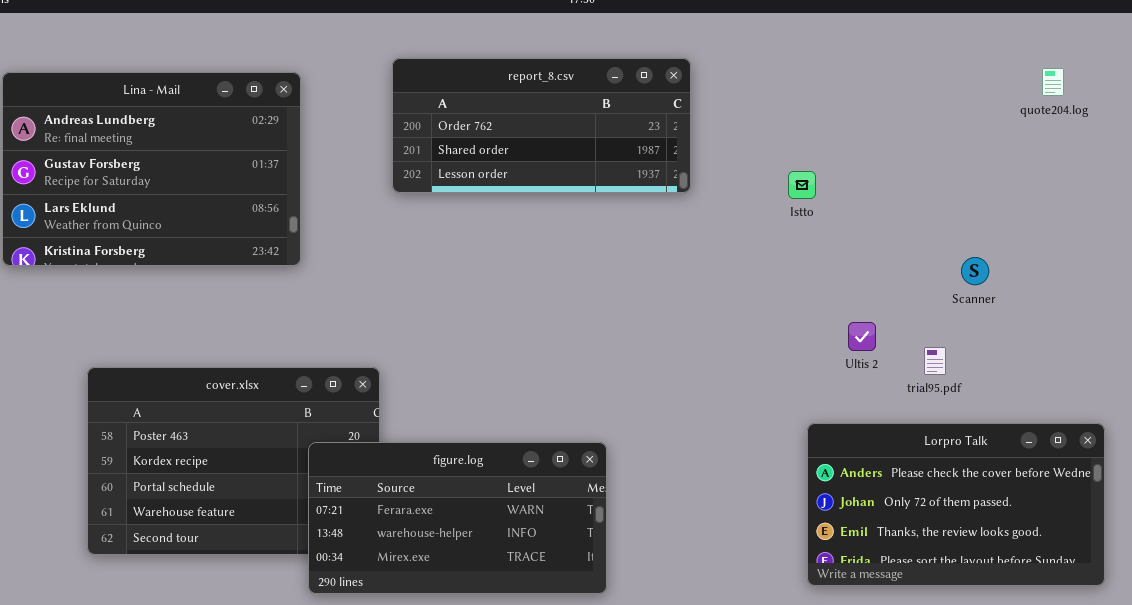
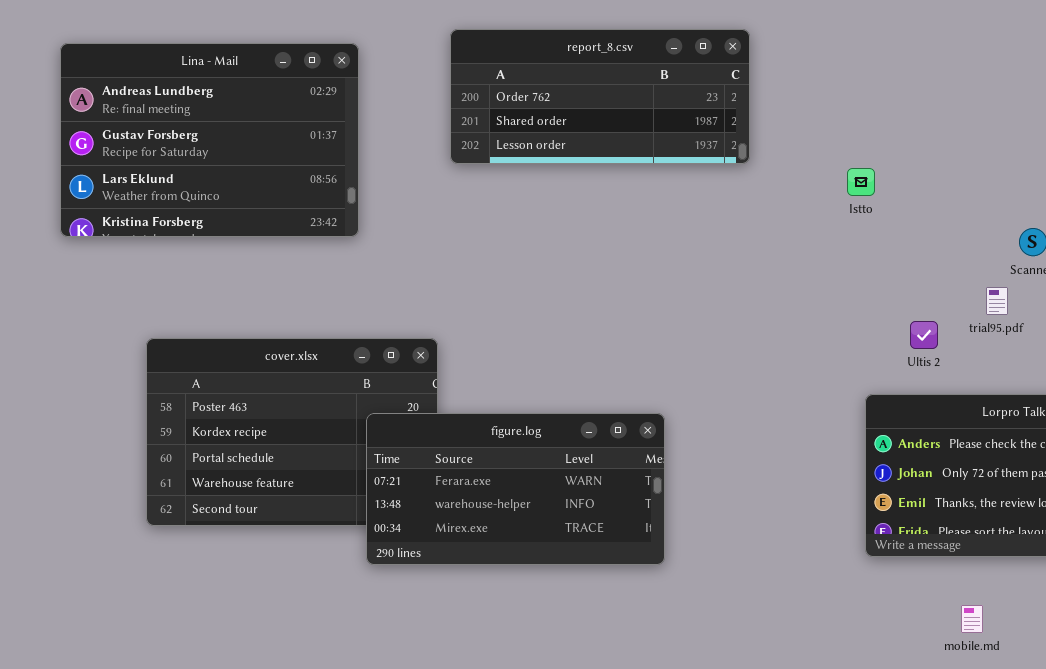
Istto: [788,171,816,199] -> [847,168,875,196], moved
Ultis 2: [848,322,876,351] -> [910,321,938,349], moved
trial95.pdf: [924,347,946,375] -> [986,287,1008,315], moved

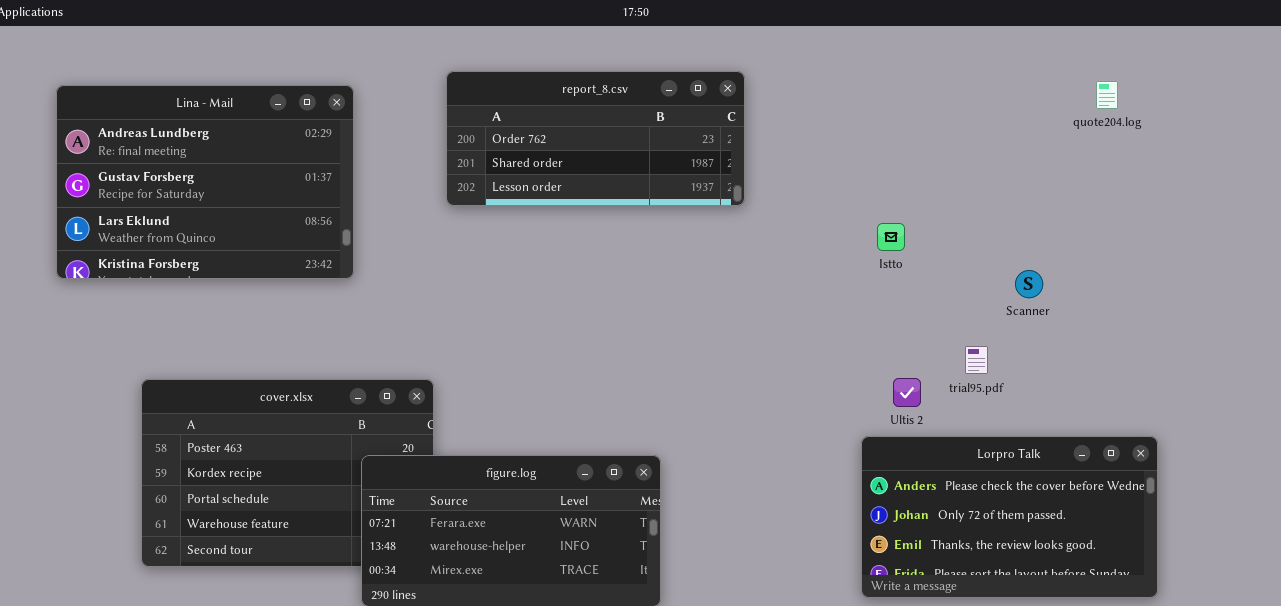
Istto: [847,168,875,196] -> [877,223,905,251], moved
trial95.pdf: [986,287,1008,315] -> [965,346,988,374], moved
Ultis 2: [910,321,938,349] -> [893,378,921,407], moved

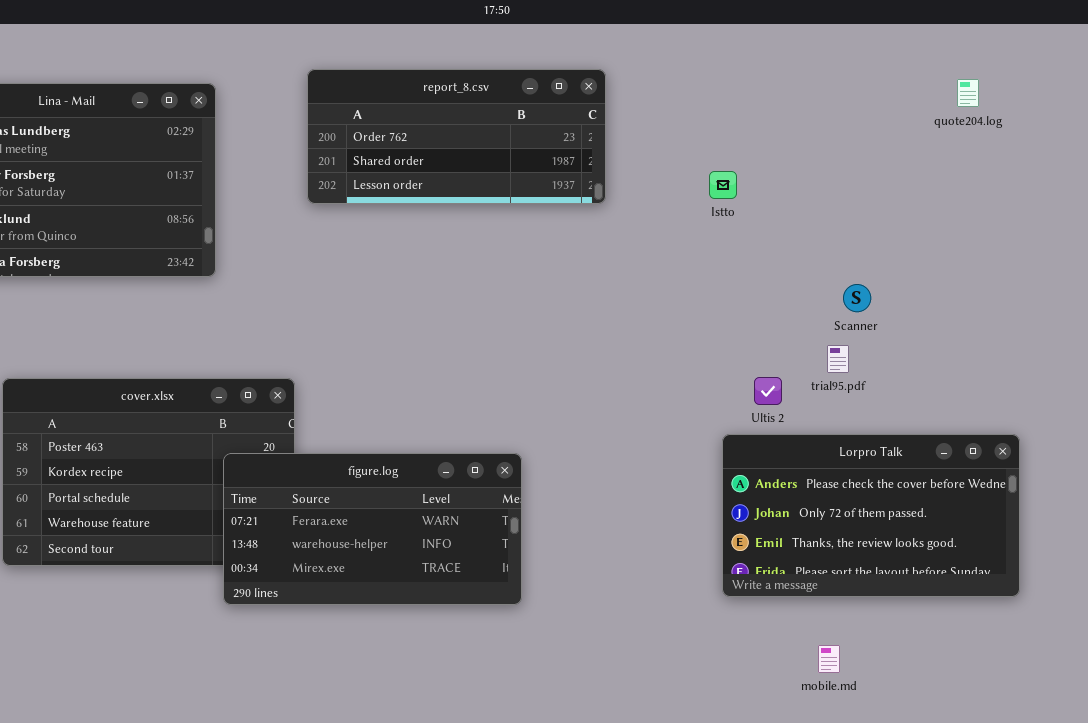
Istto: [877,223,905,251] -> [709,171,737,199], moved
Scanner: [1015,270,1043,298] -> [843,284,871,312], moved

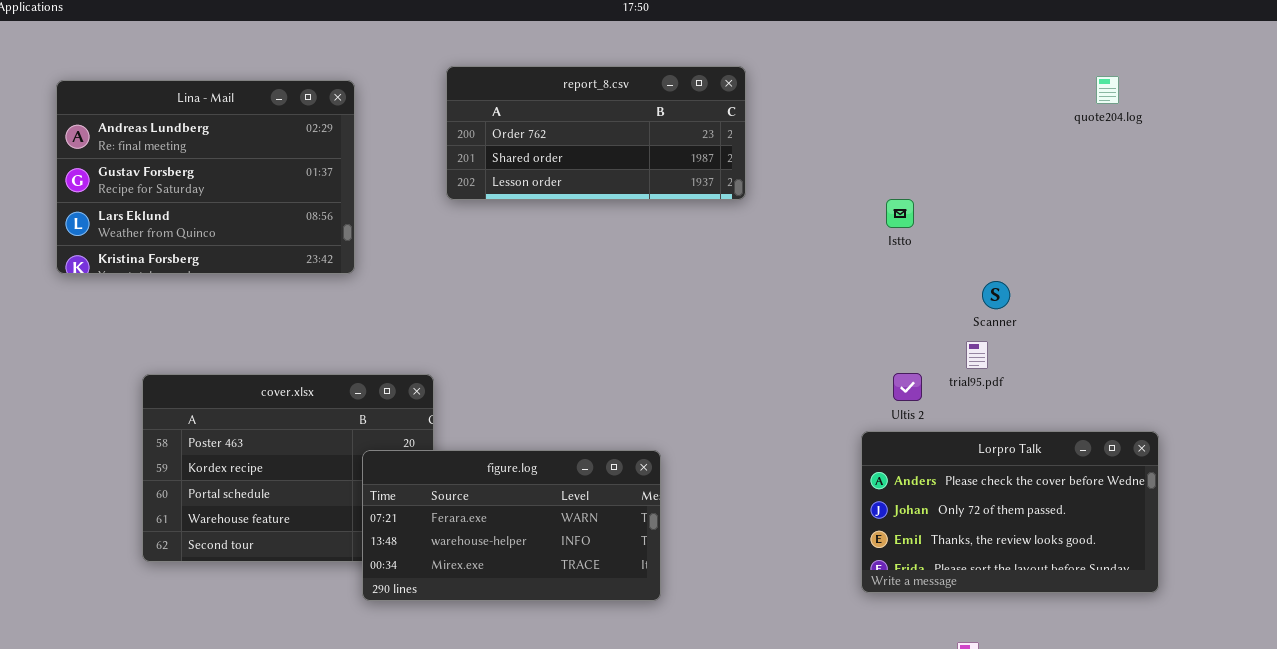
Istto: [709,171,737,199] -> [886,199,914,228], moved

